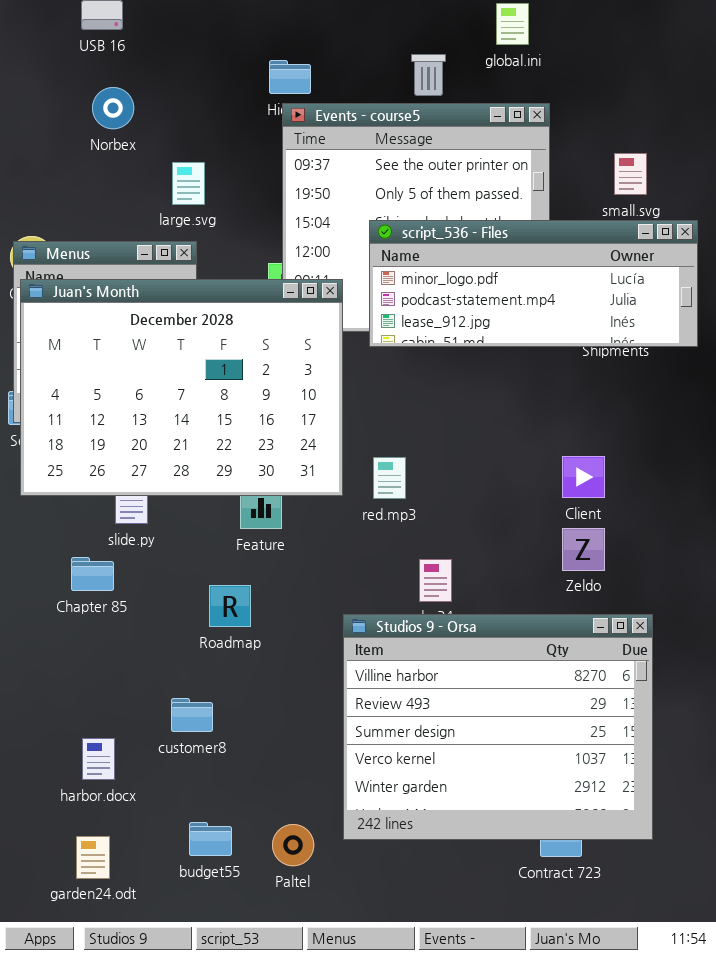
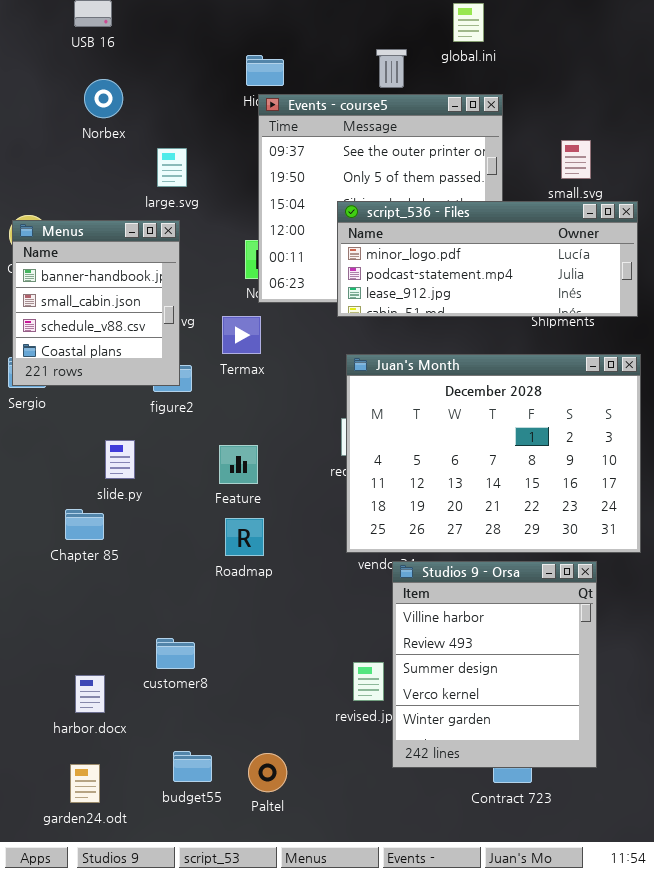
Juan's Month: [20,279,343,496] -> [346,354,641,553], moved
Roadmap: [209,585,251,627] -> [225,518,264,556], moved
Studios 9 - Orsa: [343,614,653,840] -> [392,561,597,768], resized

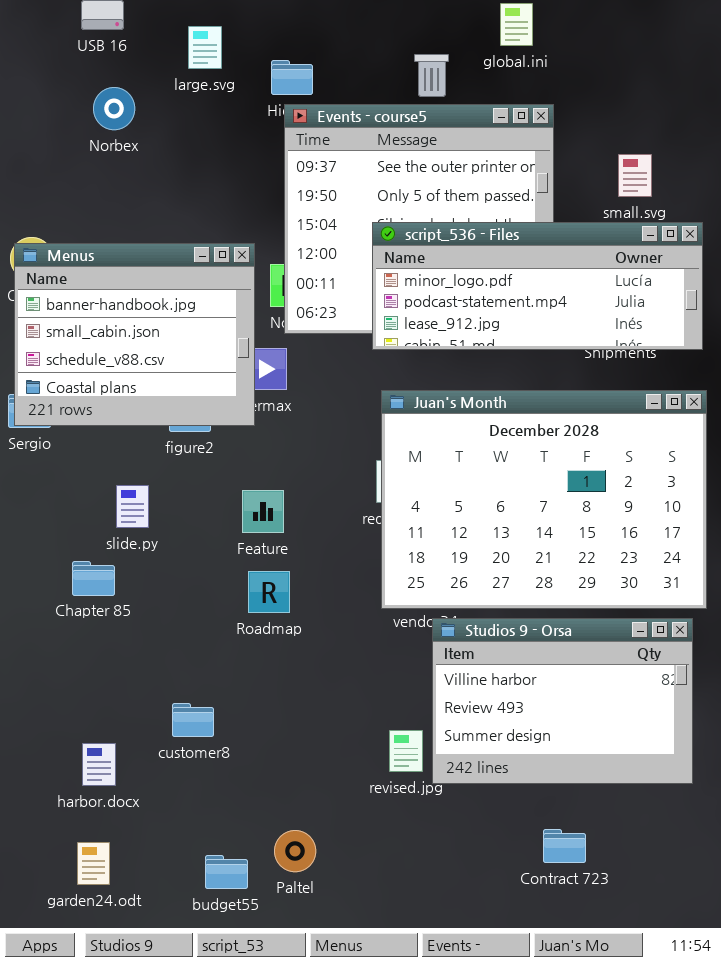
large.svg: [157,148,187,187] -> [188,26,222,69], moved
Menus: [12,220,180,386] -> [14,243,255,426], resized
Studios 9 - Orsa: [392,561,597,768] -> [432,618,693,784], resized
budget55: [173,751,212,782] -> [205,855,248,889], moved

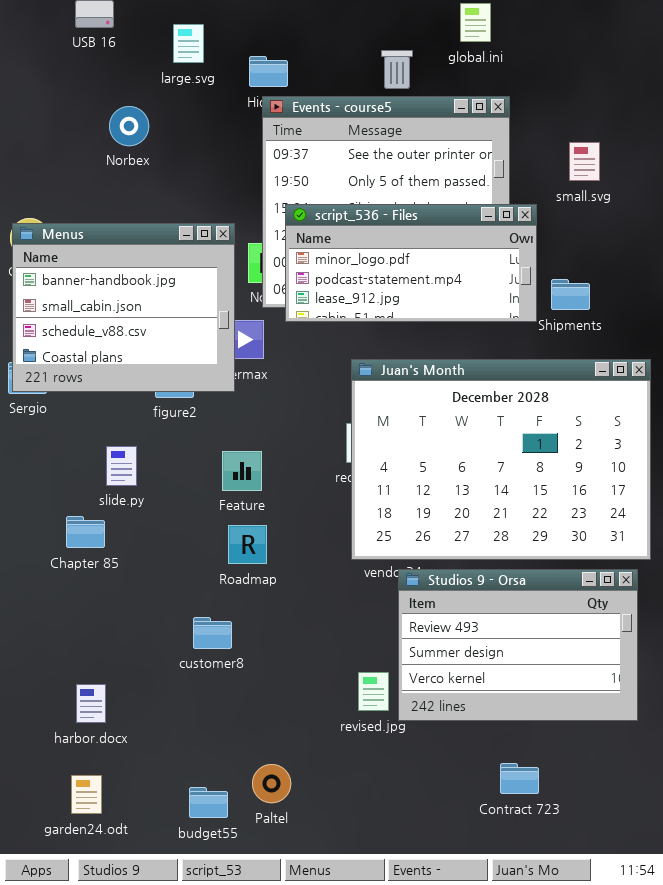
Norbex: [93,87,135,130] -> [109,106,149,146], moved
script_536 - Files: [372,222,703,350] -> [285,204,537,322], moved, resized
Studios 9 - Orsa: [432,618,693,784] -> [398,569,638,721], scrolled down 1 row
customer8: [172,703,214,737] -> [193,617,232,649], moved

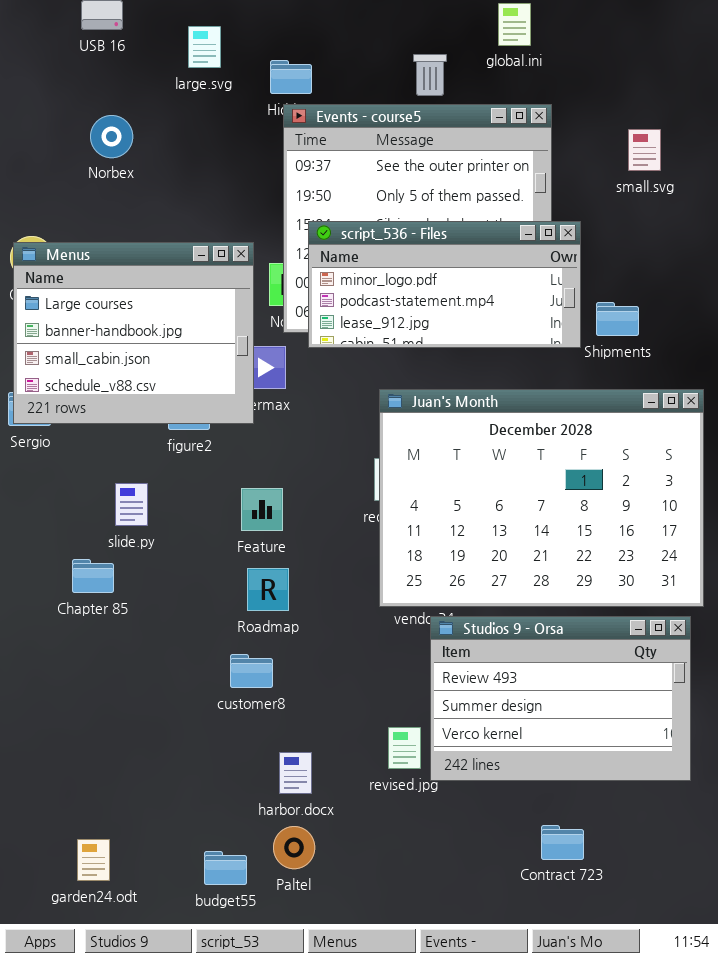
Norbex: [109,106,149,146] -> [90,115,133,158], moved
small.svg: [569,142,600,181] -> [628,129,661,171], moved
Menus: [12,223,235,392] -> [13,242,254,424], scrolled up 1 row
customer8: [193,617,232,649] -> [230,654,273,688], moved
harbor.docx: [76,684,106,723] -> [279,752,312,794], moved

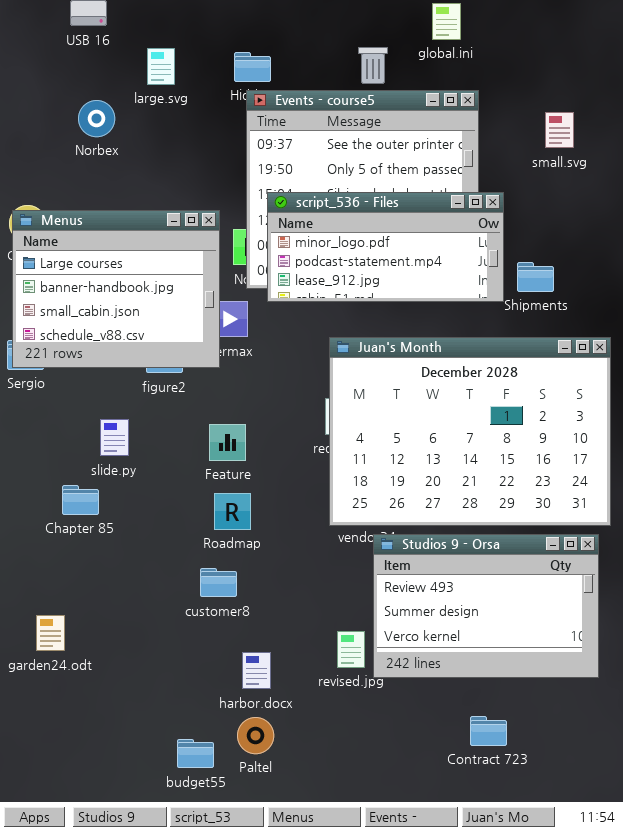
large.svg: [188,26,221,68] -> [147,48,175,85], moved
garden24.odt: [77,839,110,881] -> [36,615,65,651], moved

